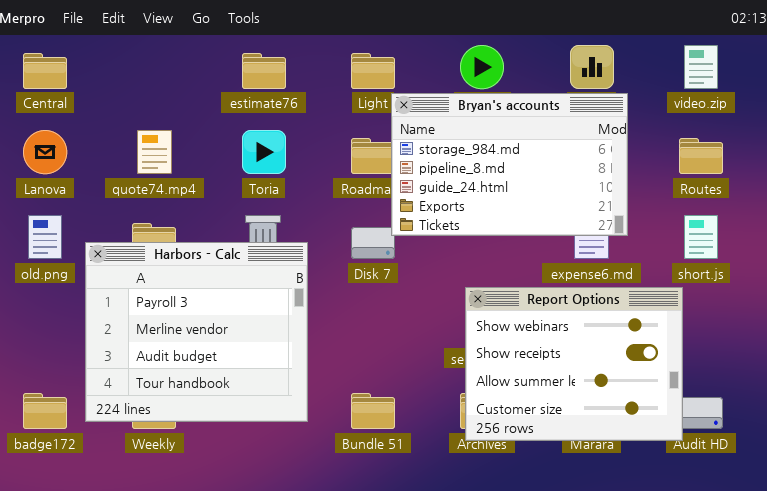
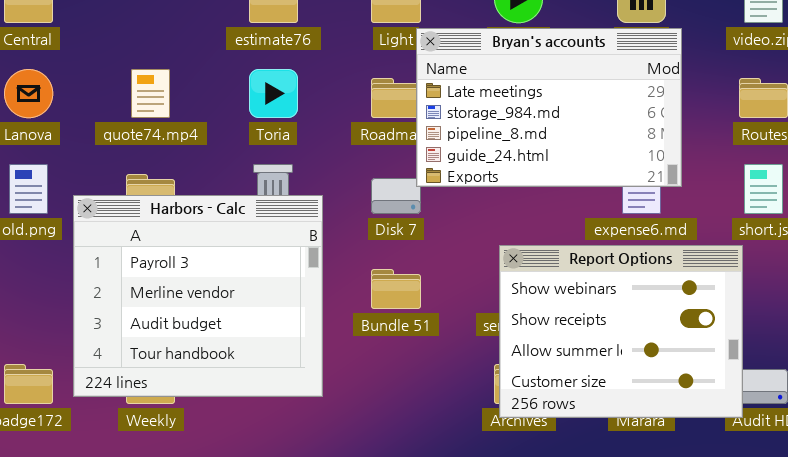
Bryan's accounts: [391,93,628,236] -> [416,28,682,187], scrolled up 1 row
Bundle 51: [351,393,395,429] -> [371,269,421,309], moved

